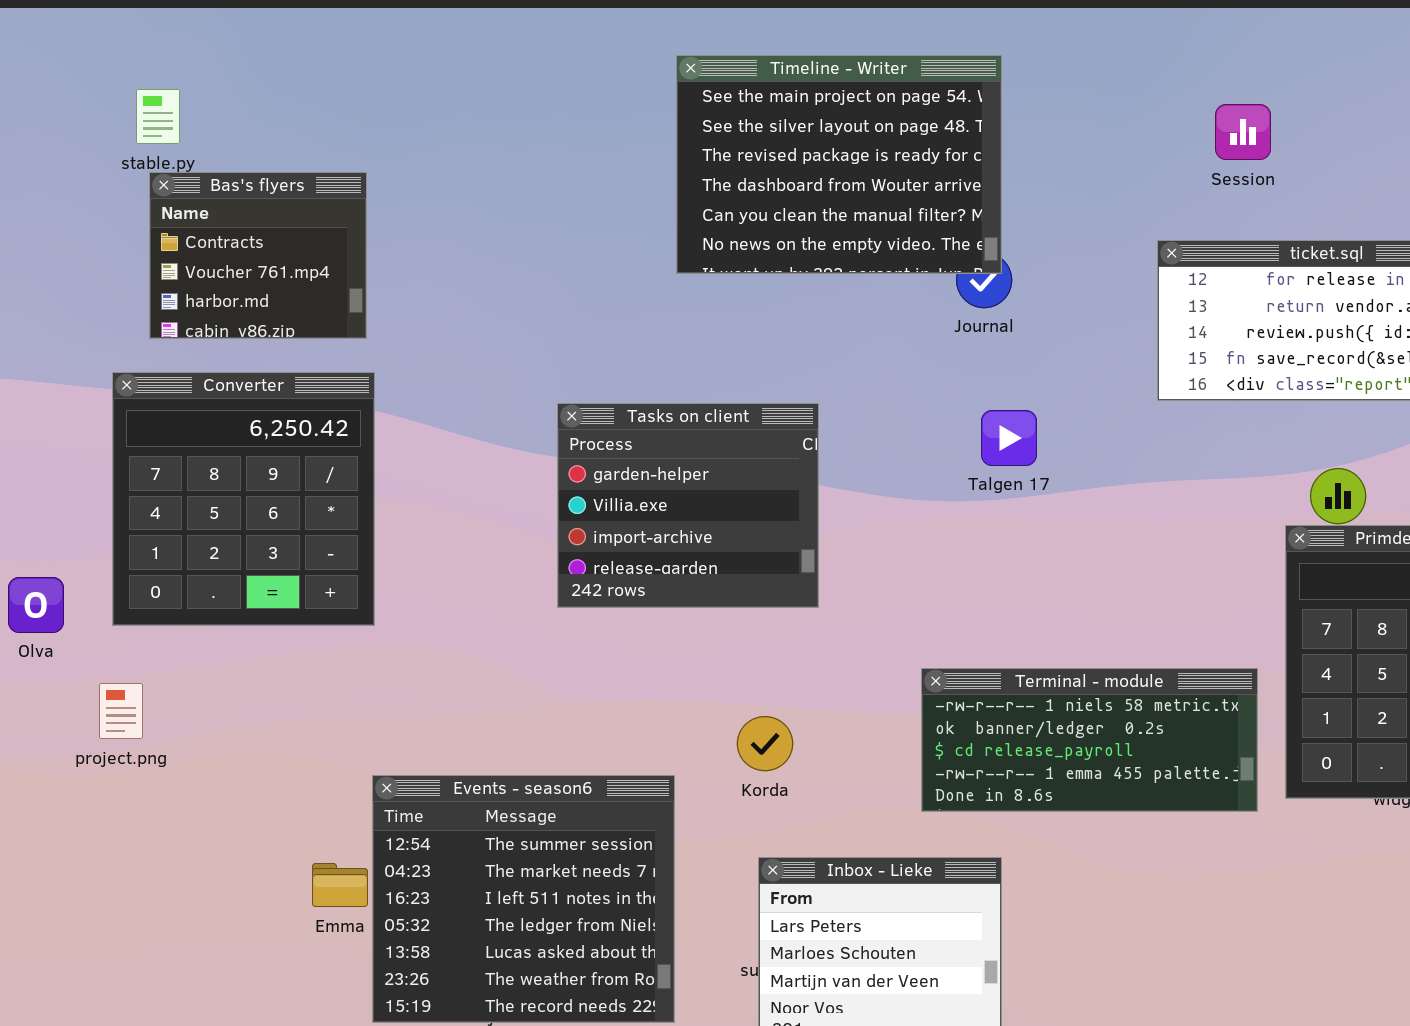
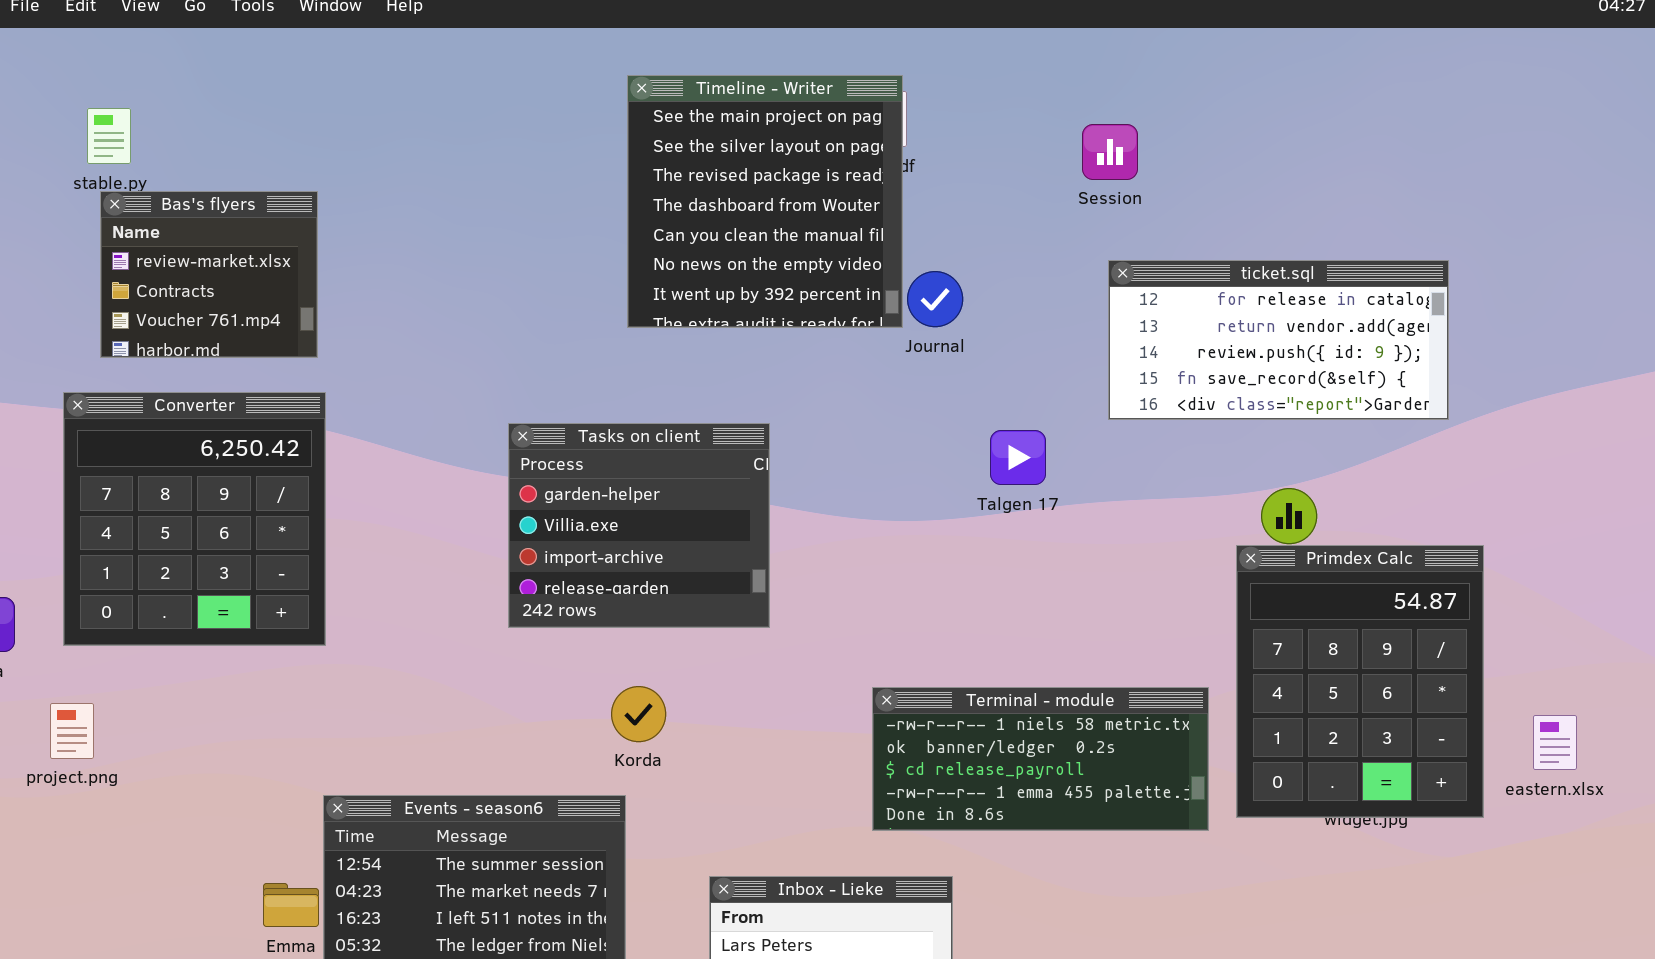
Timeline - Writer: [676,55,1002,274] -> [627,75,903,328], resized
Session: [1215,104,1271,160] -> [1082,124,1138,180], moved
Bas's flyers: [149,172,367,339] -> [100,191,318,358], scrolled up 1 row
Talgen 17: [981,410,1037,466] -> [990,430,1046,485], moved
Korda: [737,716,793,771] -> [611,686,666,742], moved

